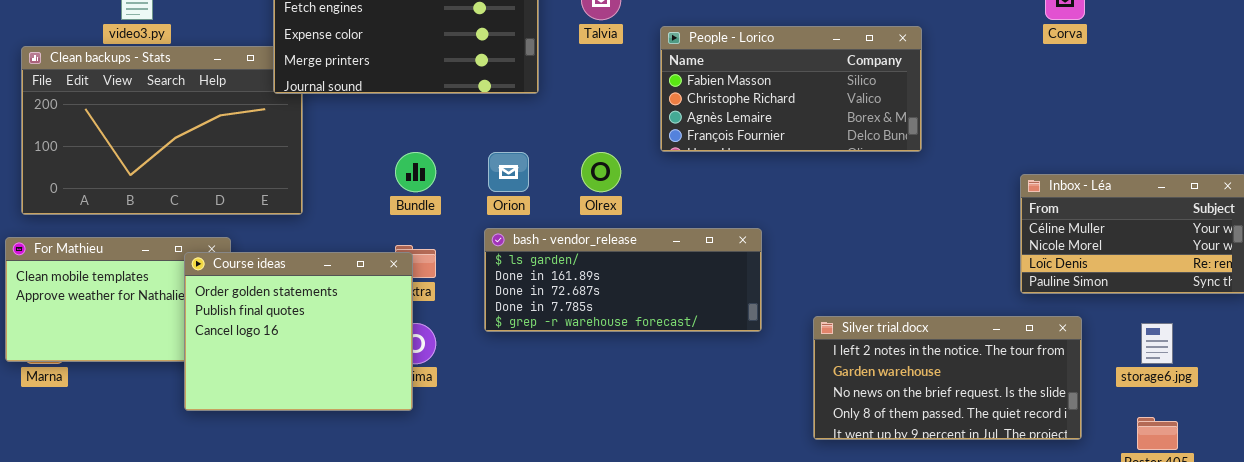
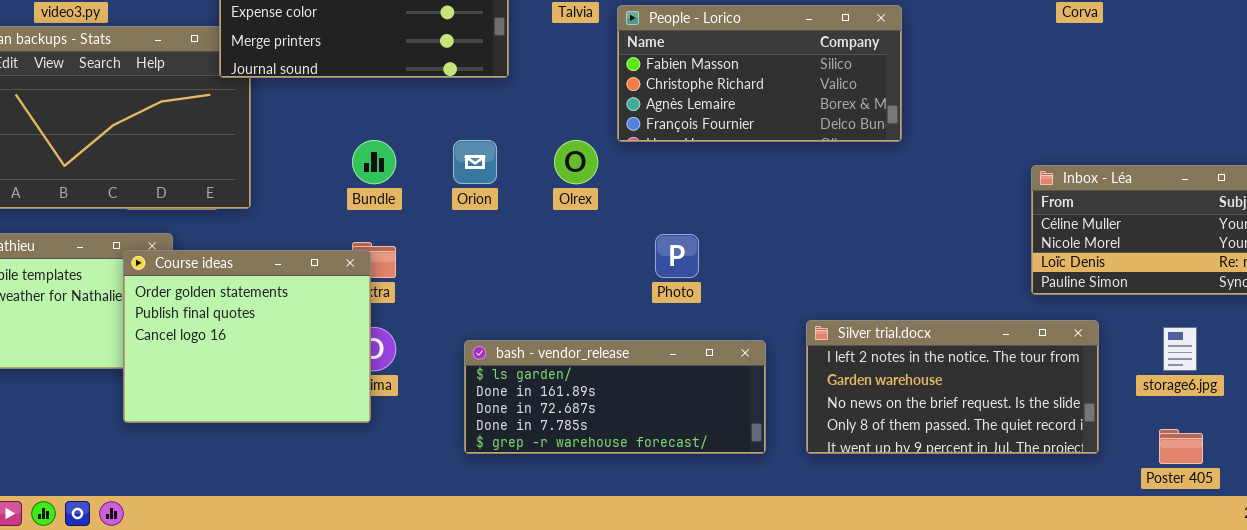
People - Lorico: [660,26,922,152] -> [617,5,902,142], moved
bash - vendor_release: [484,228,762,332] -> [464,340,766,454], moved

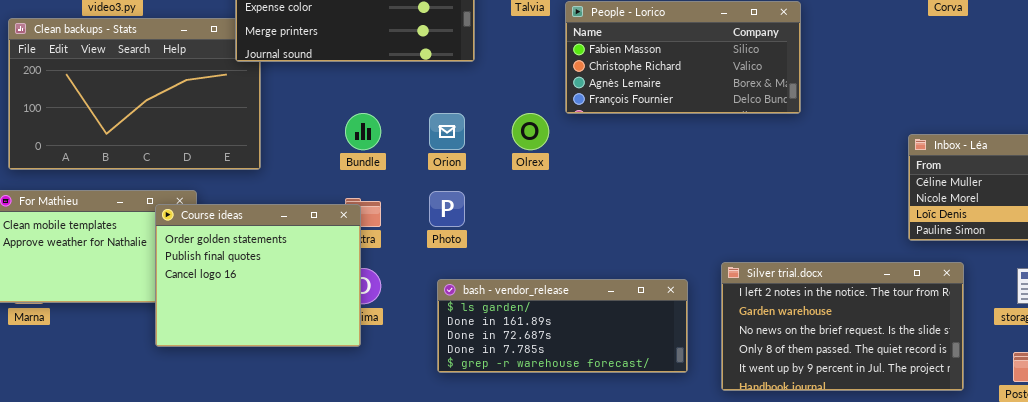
Photo: [655,234,699,278] -> [429,191,465,227], moved
Silver trial.docx: [806,320,1099,454] -> [721,262,964,391], resized

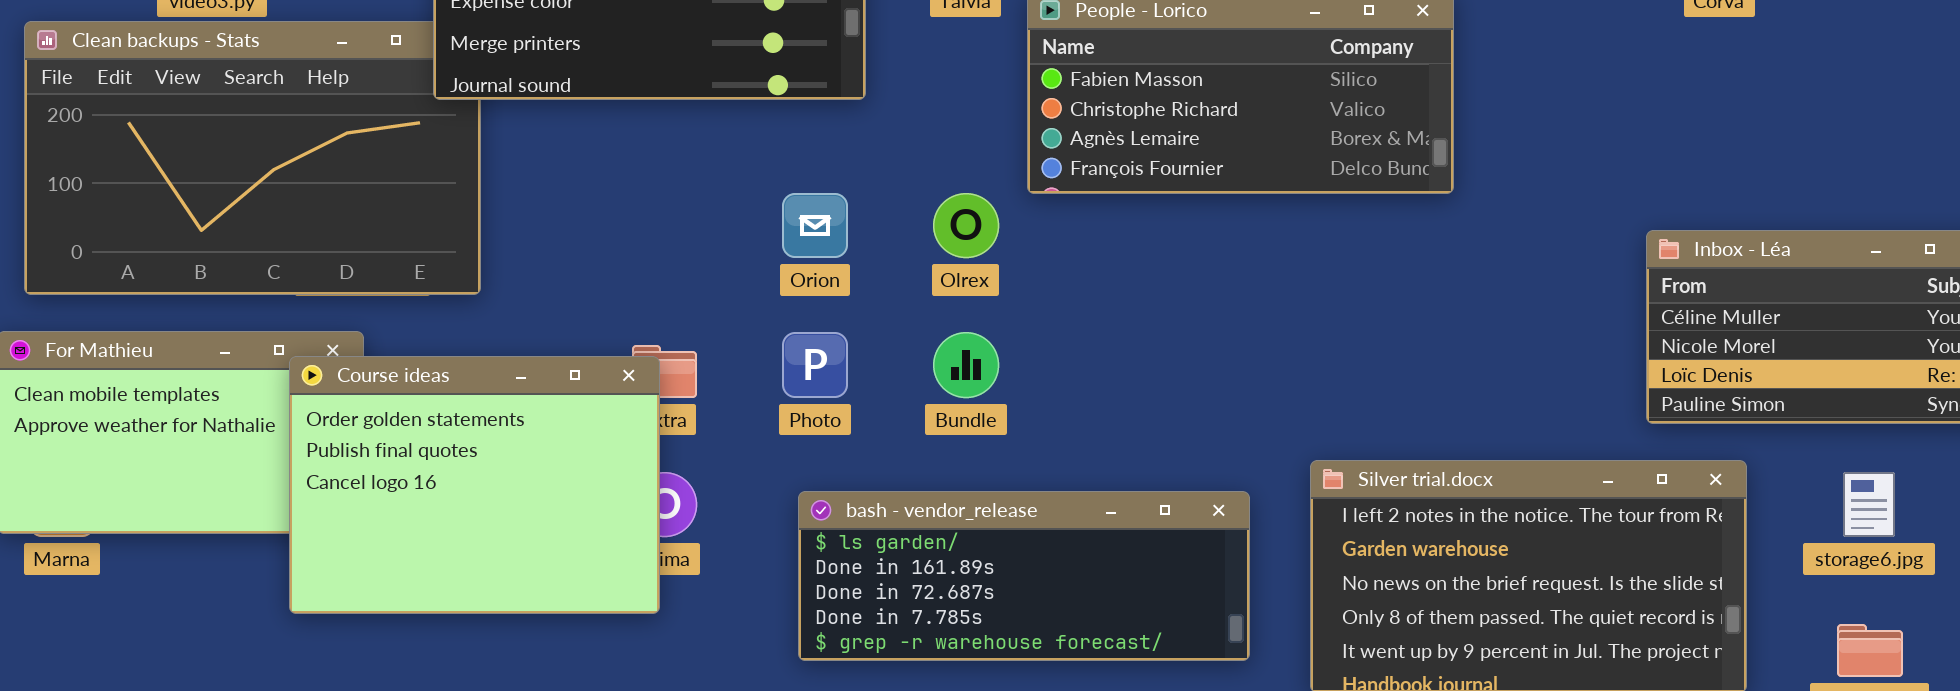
Bundle: [345,113,381,150] -> [933,332,999,398], moved

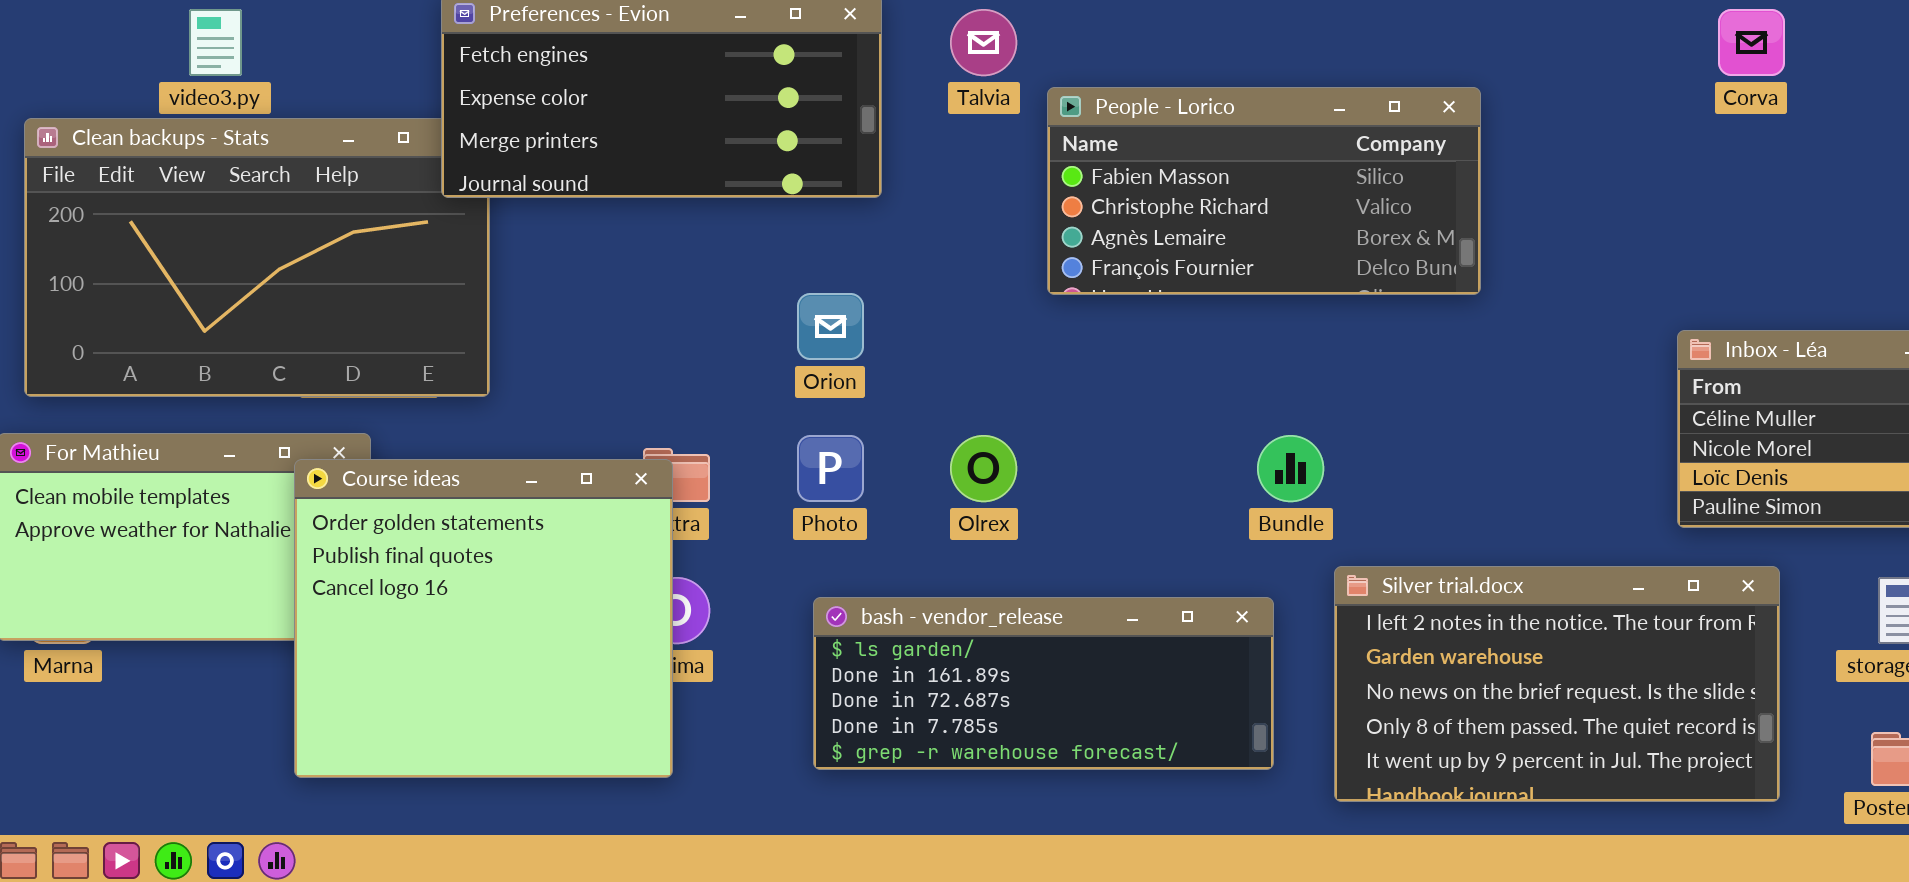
Olrex: [933,193,999,258] -> [950,435,1017,502], moved
Bundle: [933,332,999,398] -> [1257,435,1324,502], moved
Course ideas: [289,356,660,614] -> [294,459,673,778], resized

